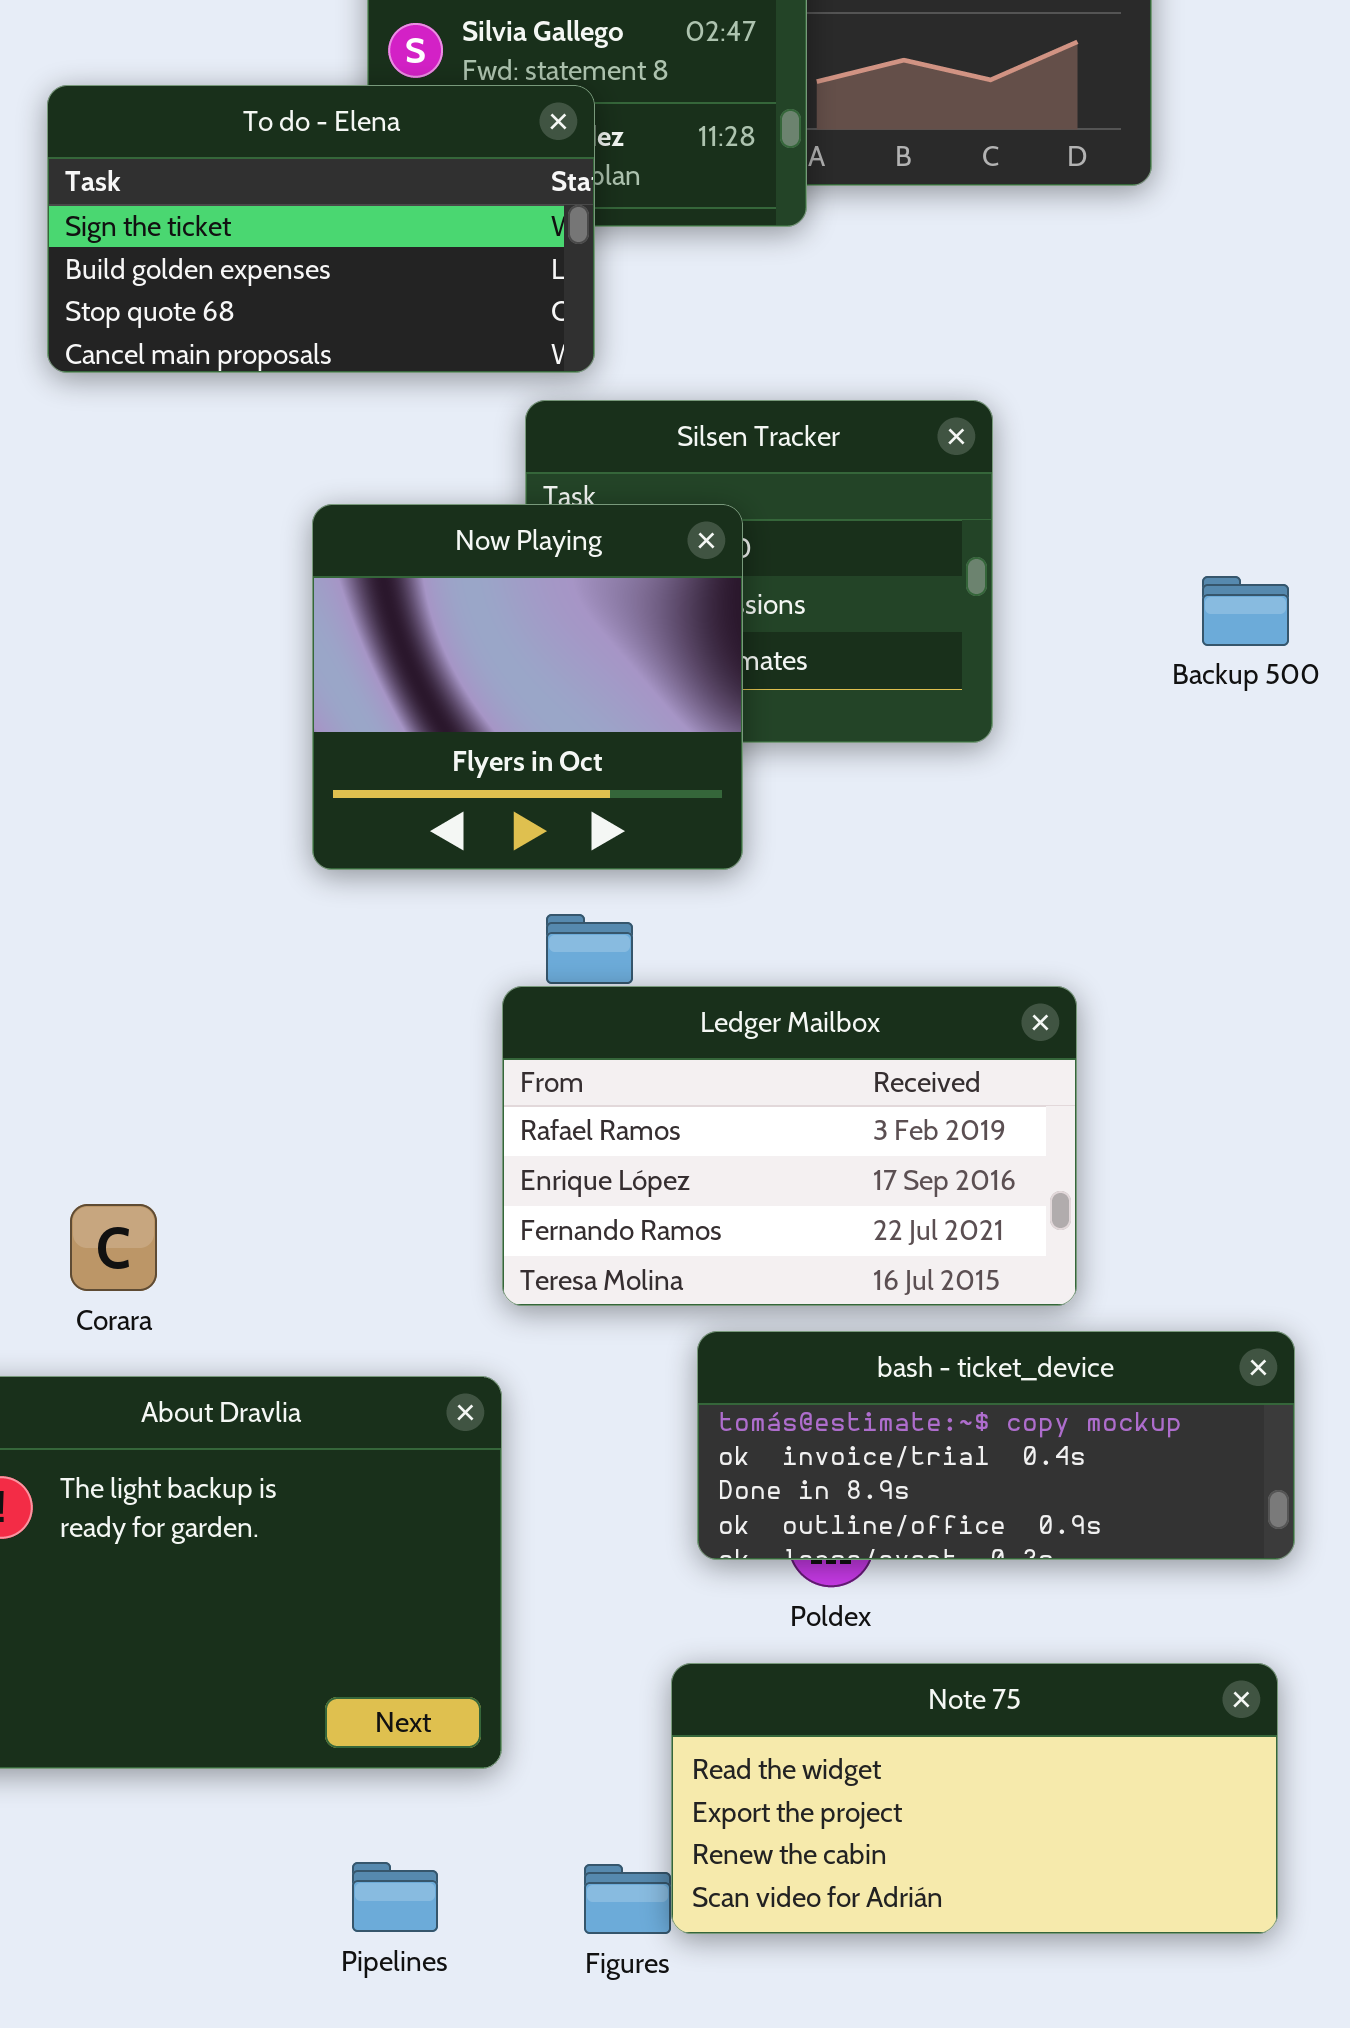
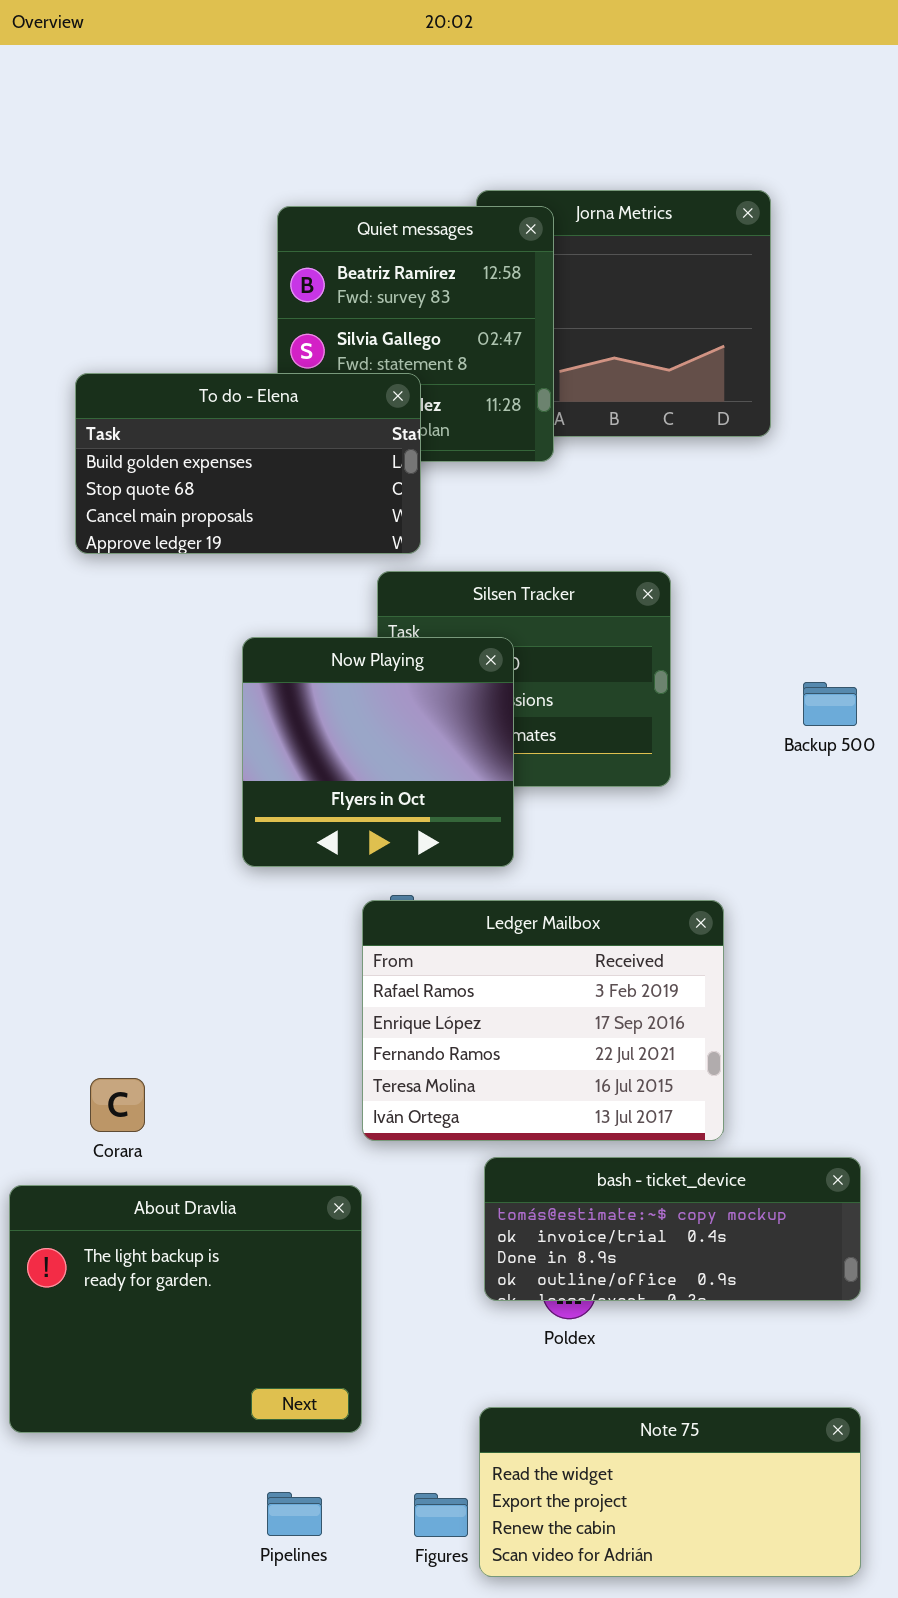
To do - Elena: [47,85,595,373] -> [75,373,421,554], scrolled down 1 row
Ledger Mailbox: [502,986,1077,1306] -> [362,900,724,1141], resized
Note 75: [671,1663,1278,1934] -> [479,1407,861,1577], moved

